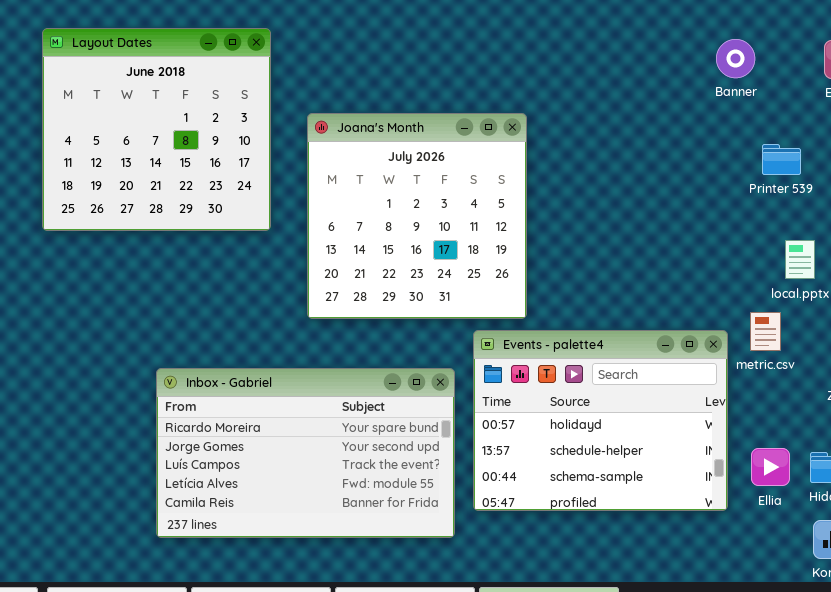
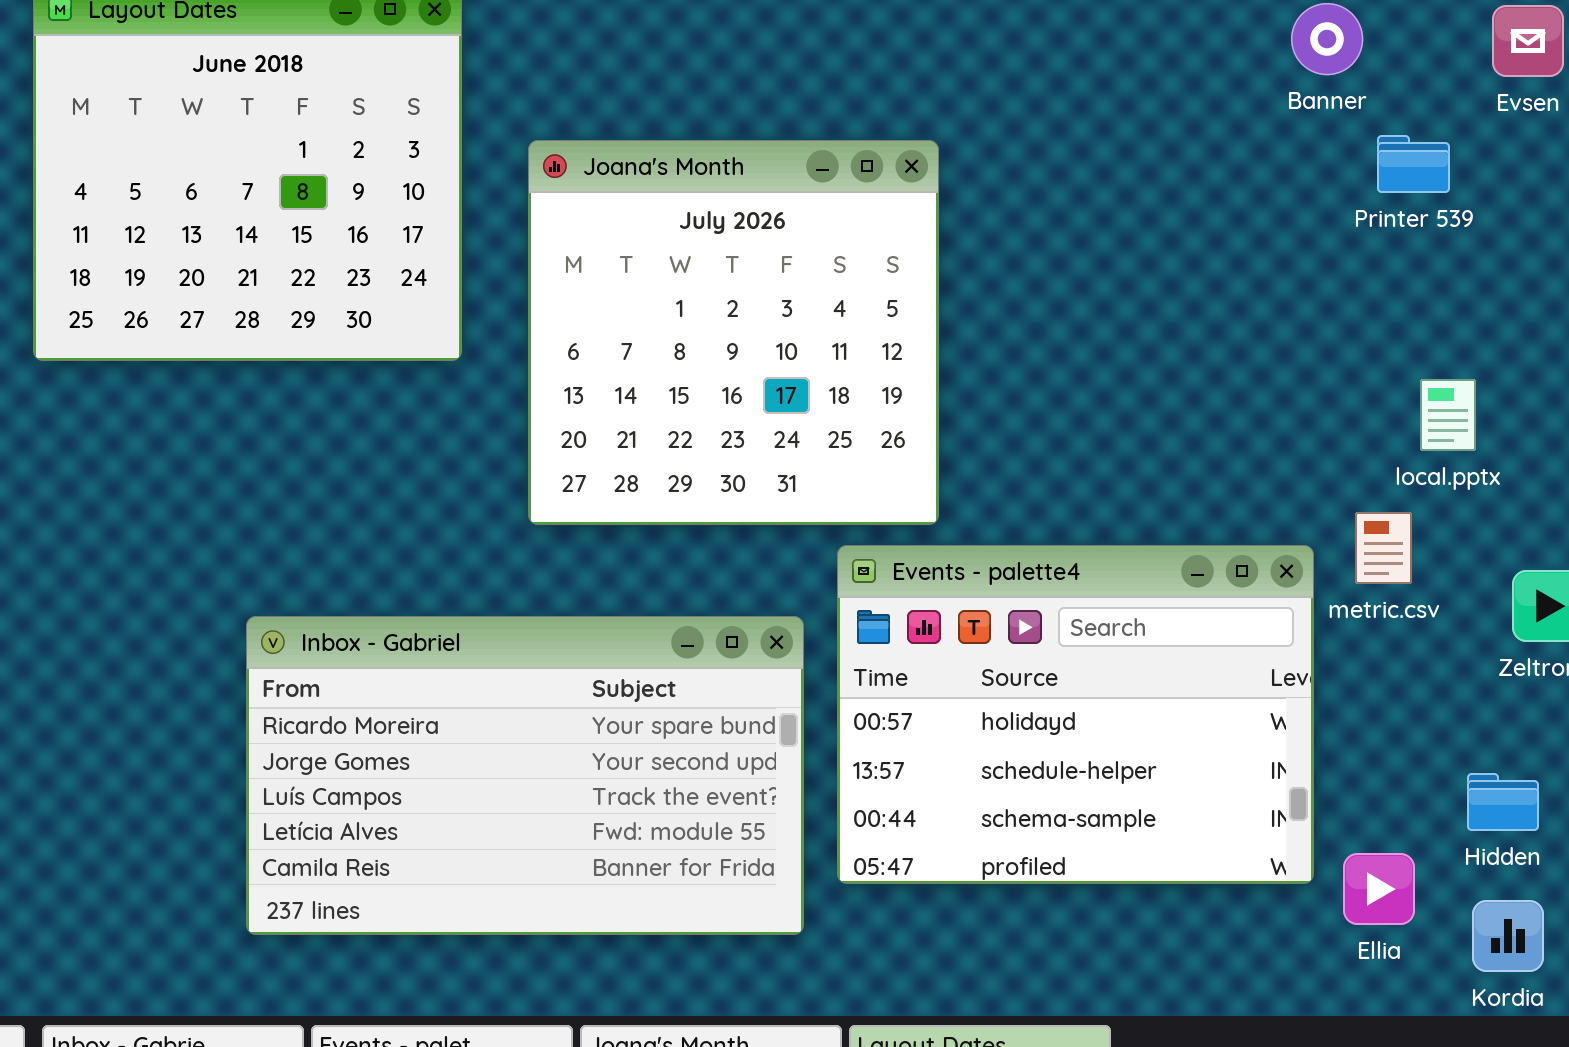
Printer 539: [762,144,801,175] -> [1377,135,1450,193], moved
Ellia: [751,448,790,486] -> [1343,853,1415,925], moved

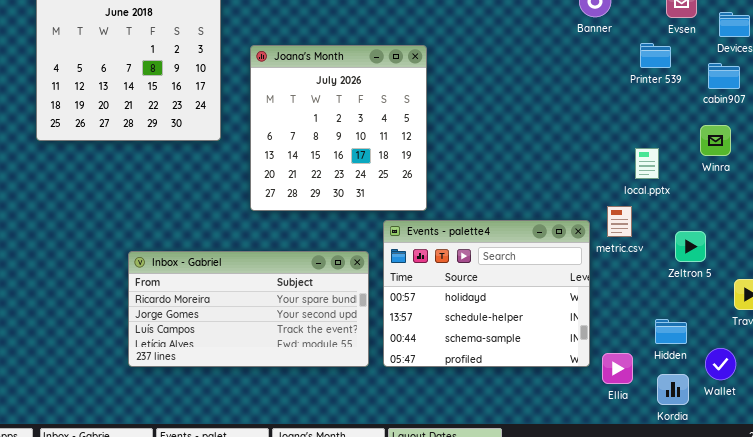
Printer 539: [1377,135,1450,193] -> [640,43,671,68], moved
Inbox - Gabriel: [246,616,804,935] -> [128,251,369,367], resized

